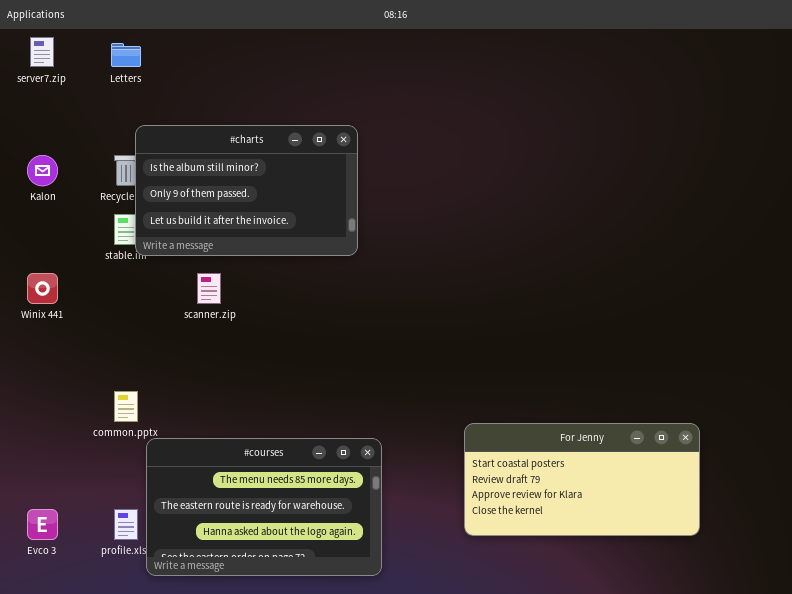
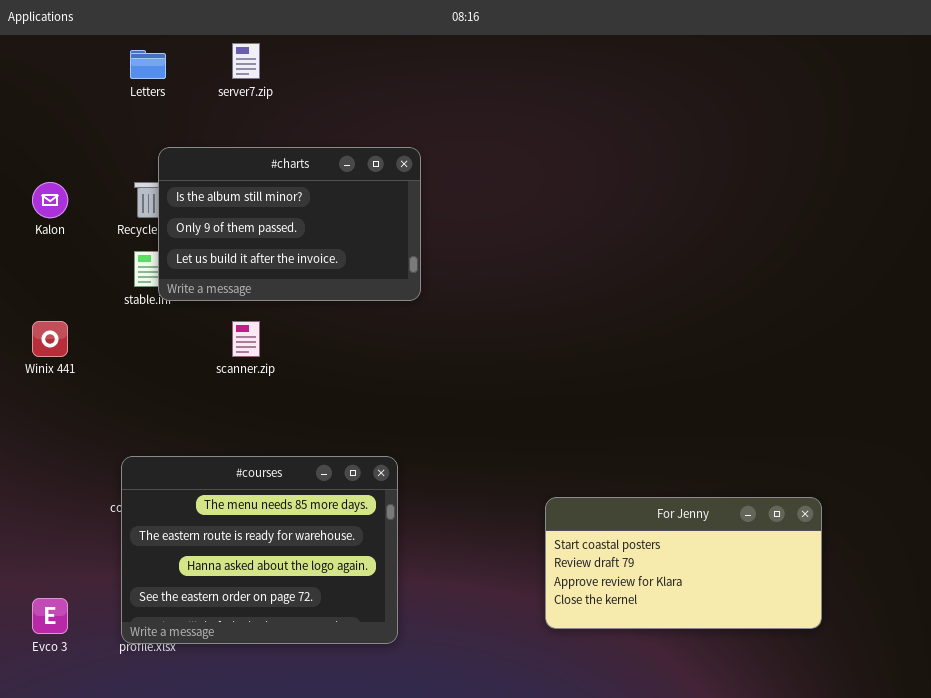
server7.zip: [30,37,54,67] -> [232,43,260,79], moved
#courses: [146,438,382,576] -> [121,456,398,644], moved, resized

